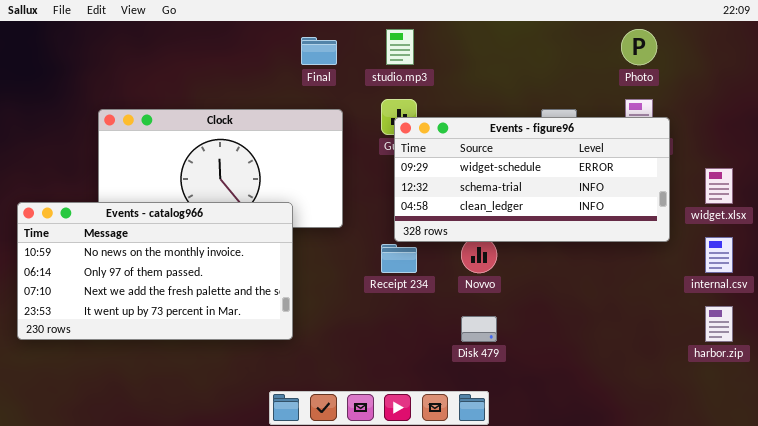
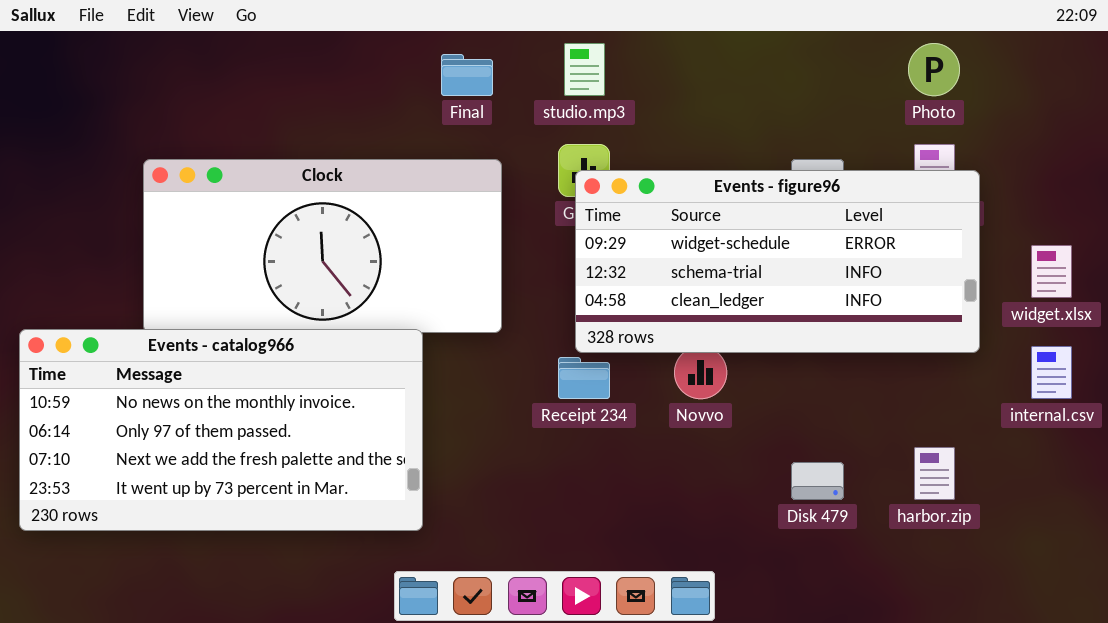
Events - catalog966: [17,202,293,340] -> [19,329,423,531], moved
harbor.zip: [705,306,733,342] -> [914,447,955,500], moved
Disk 479: [461,316,497,342] -> [791,462,844,500], moved

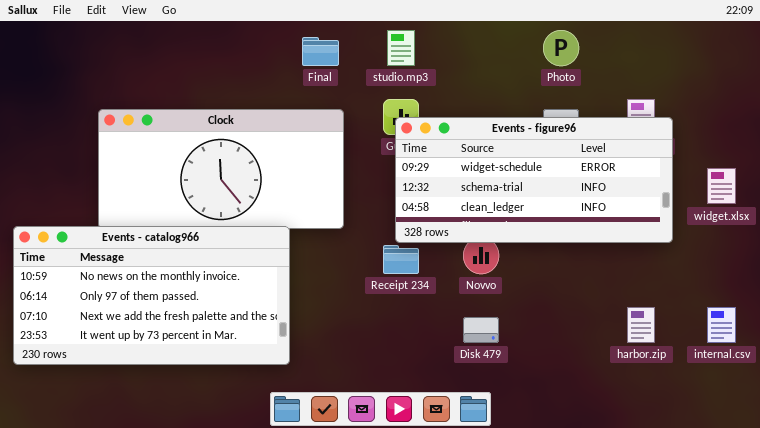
Photo: [908,43,960,96] -> [543,30,579,66], moved
internal.csv: [1031,346,1072,399] -> [707,307,736,343], moved
Disk 479: [791,462,844,500] -> [463,317,499,343], moved

